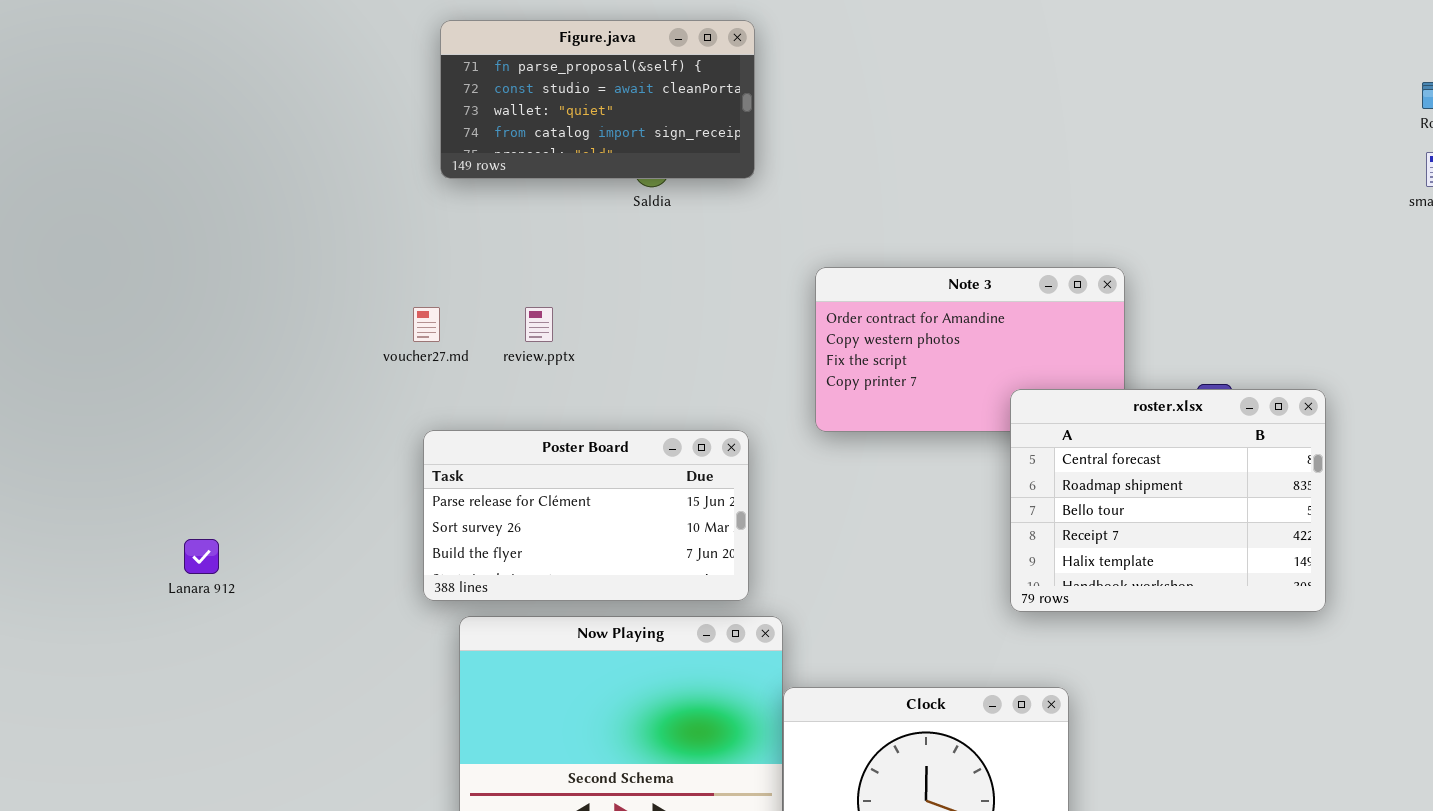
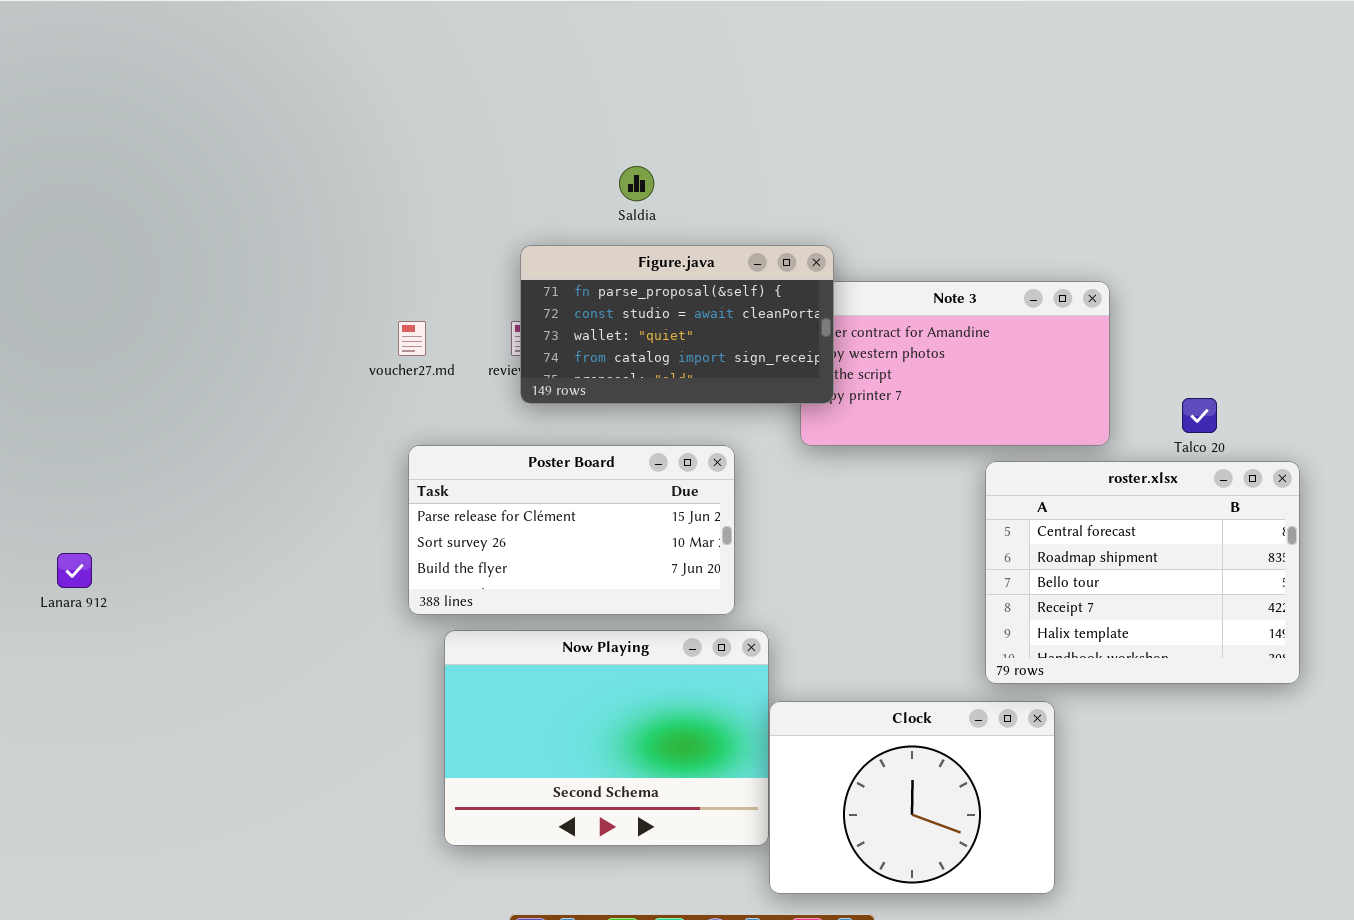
Figure.java: [440,20,755,179] -> [520,245,834,404], moved
roster.xlsx: [1010,389,1326,612] -> [985,461,1300,684], moved
Lanara 912: [184,539,219,574] -> [57,553,92,588], moved

